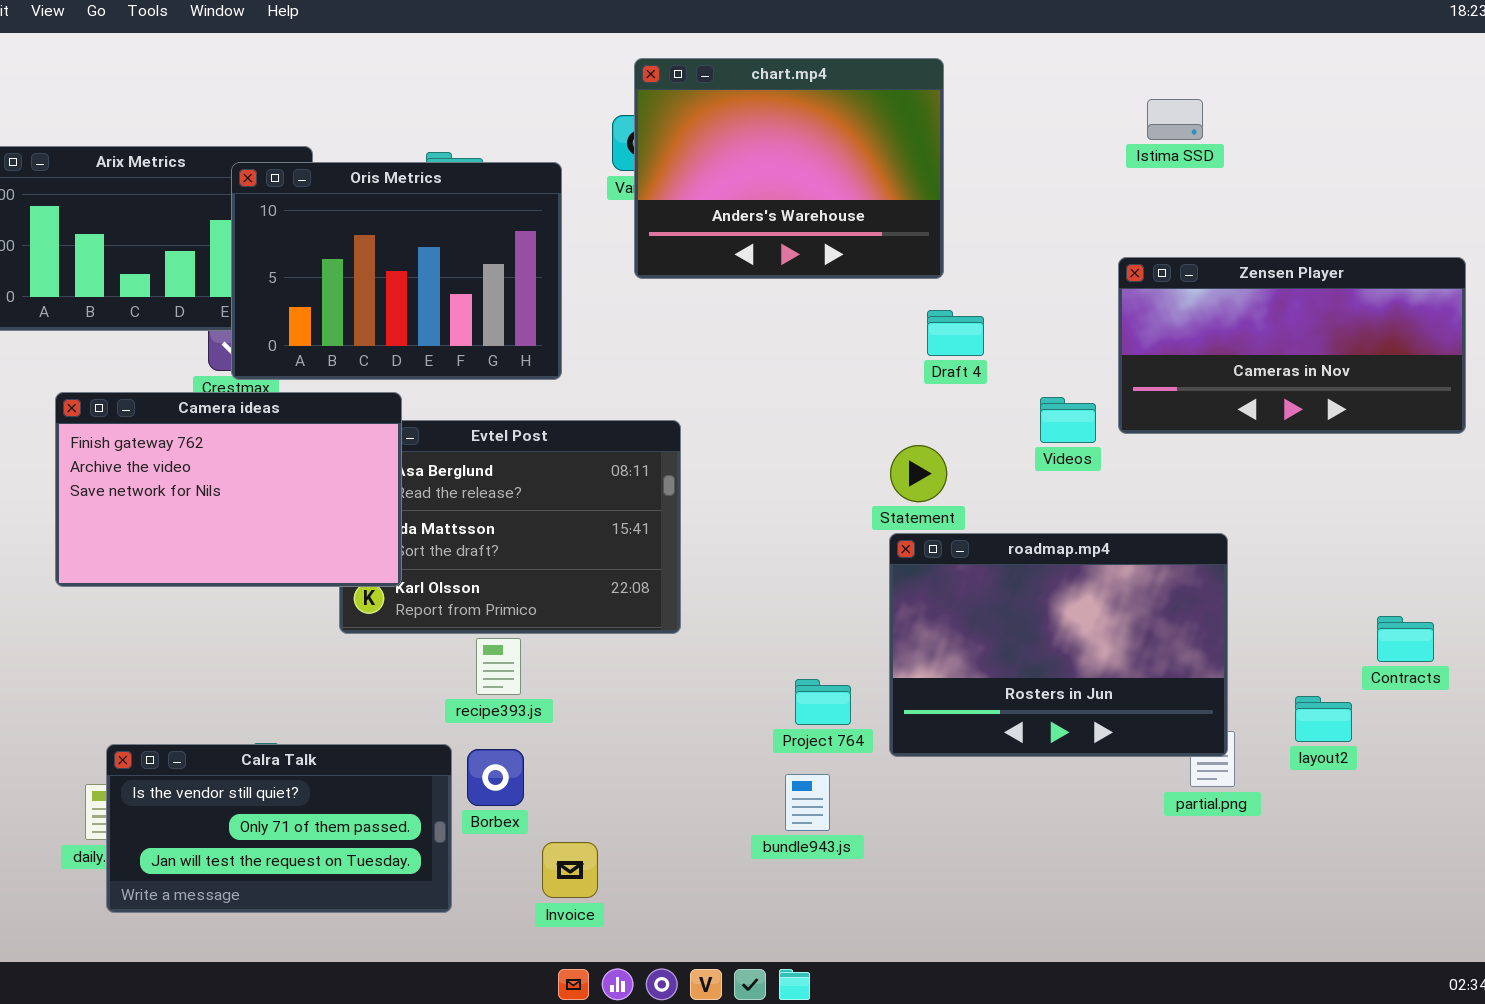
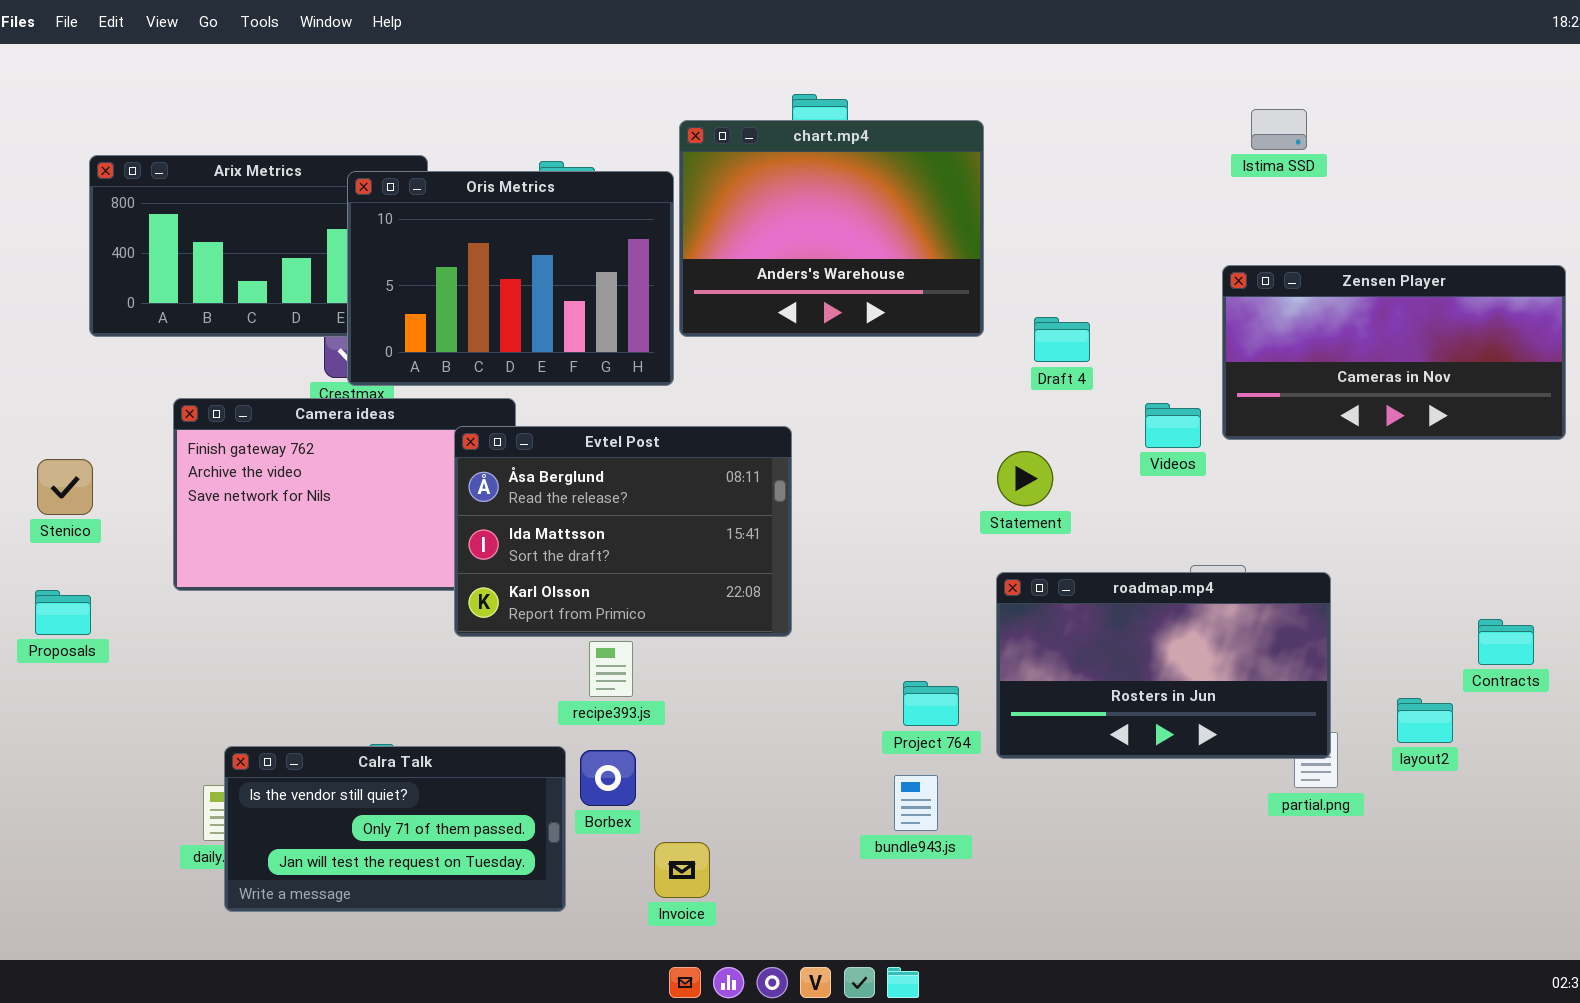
chart.mp4: [634,58,944,279] -> [679,120,984,337], moved
Evtel Post: [339,420,681,634] -> [454,426,792,637], raised
roadmap.mp4: [889,533,1228,757] -> [996,572,1331,759], resized

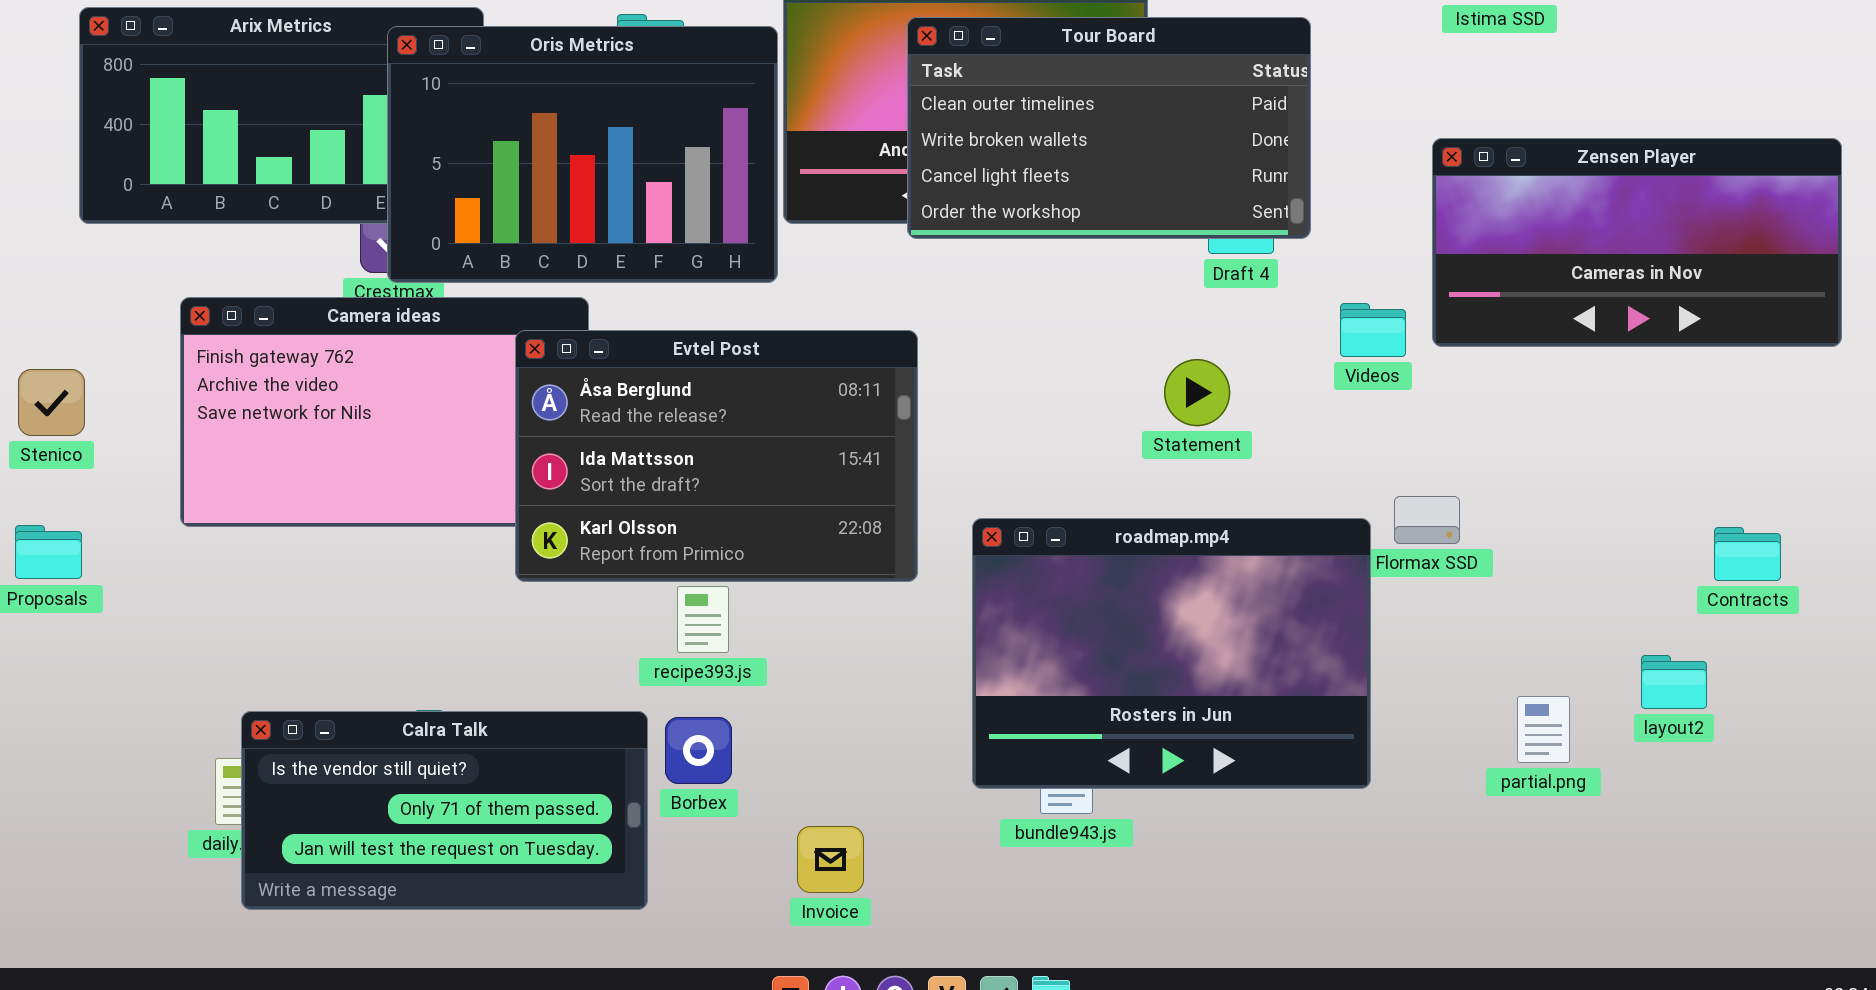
Tour Board: none -> [907,17,1311,239], opened
roadmap.mp4: [996,572,1331,759] -> [972,518,1371,789], moved, resized
Contracts: [1478,619,1534,665] -> [1714,527,1781,581], moved
Invoice: [654,842,710,898] -> [797,826,864,893], moved

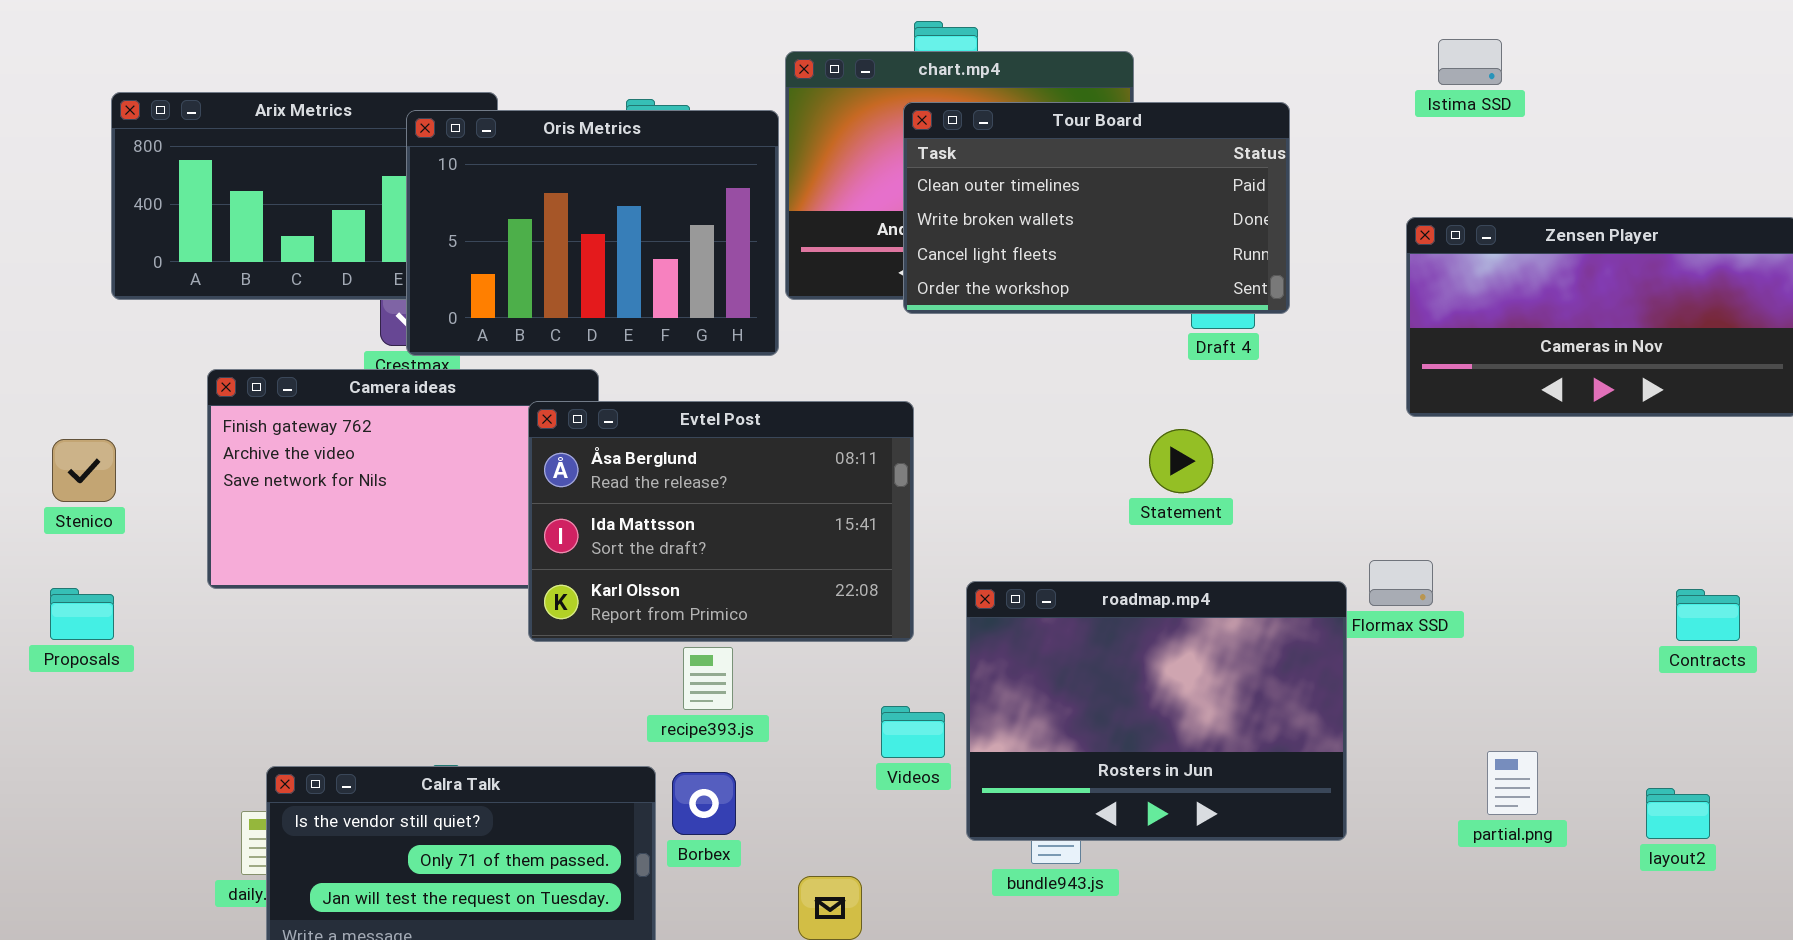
Videos: [1340,303,1406,357] -> [881,706,945,758], moved
layout2: [1641,655,1707,709] -> [1646,788,1710,839], moved

